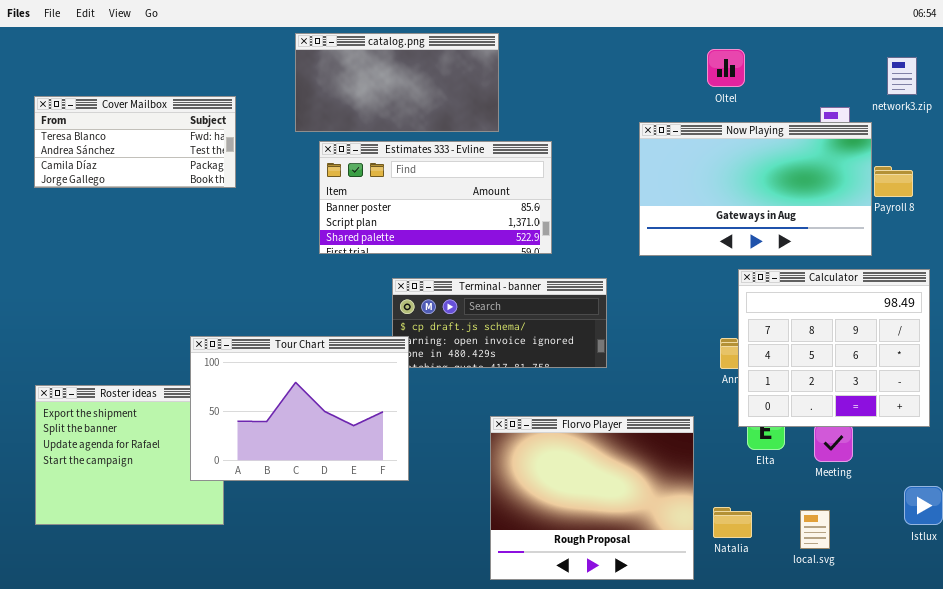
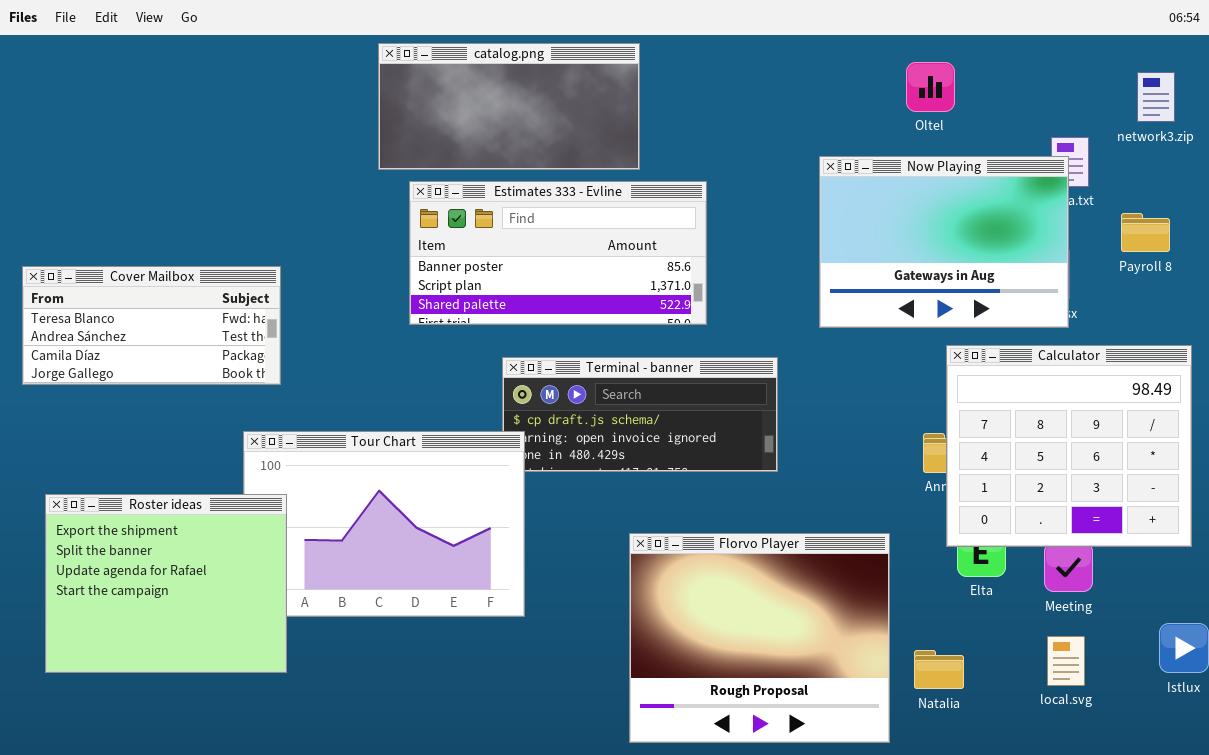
Cover Mailbox: [34,96,236,188] -> [22,266,281,385], moved
Now Playing: [639,122,872,256] -> [819,156,1069,328], resized
Roster ideas: [35,385,224,525] -> [45,494,287,673], raised
local.svg: [800,510,830,549] -> [1047,636,1085,686], moved

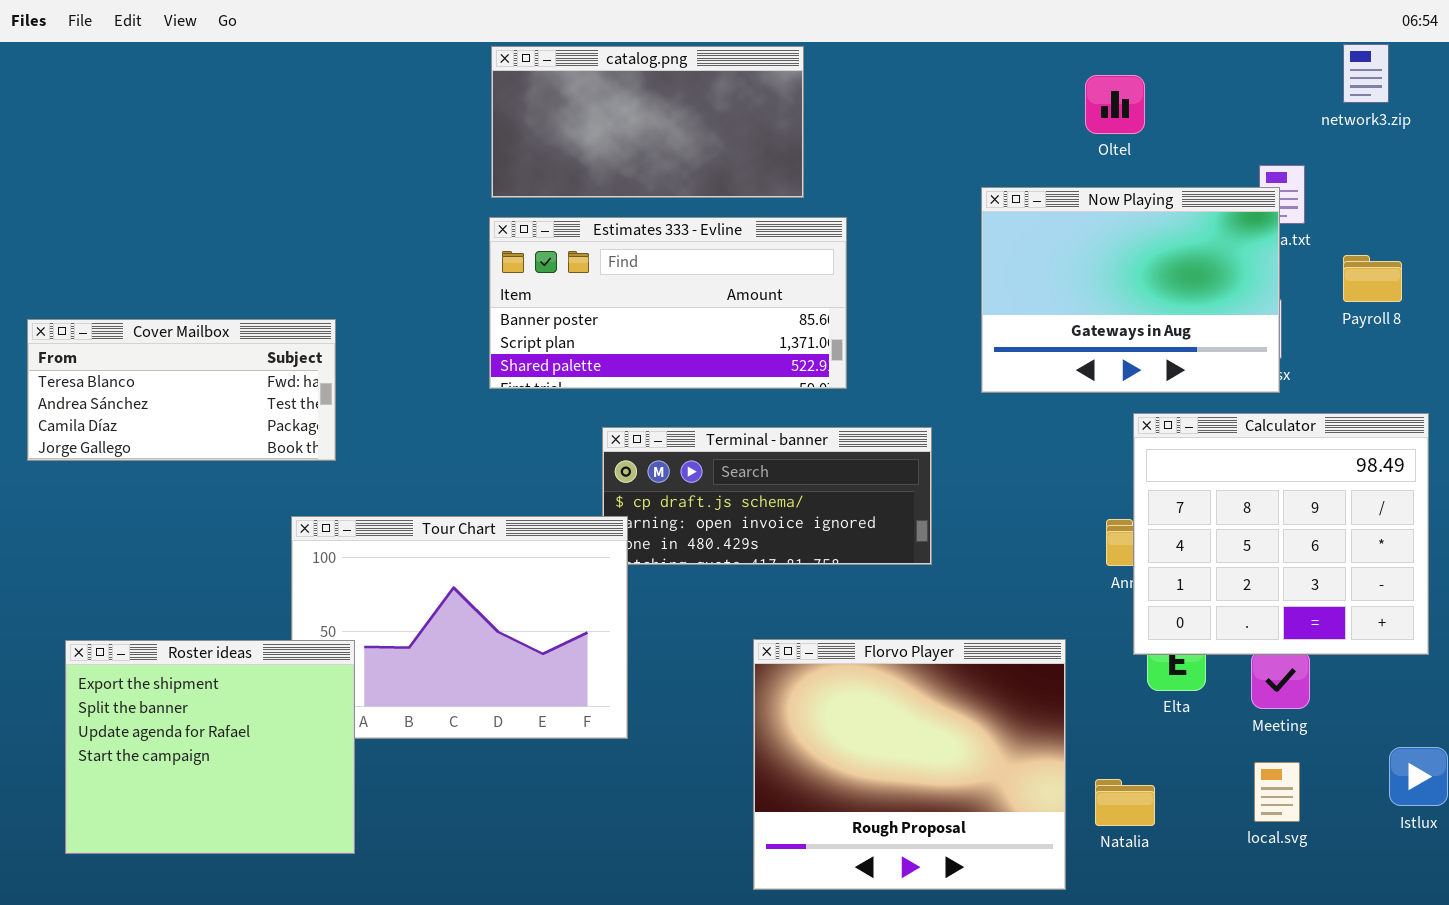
catalog.png: [378,43,640,170] -> [491,46,804,198], moved
network3.zip: [1137,72,1175,122] -> [1343,44,1389,103], moved
Roster ideas: [45,494,287,673] -> [65,640,355,854], moved

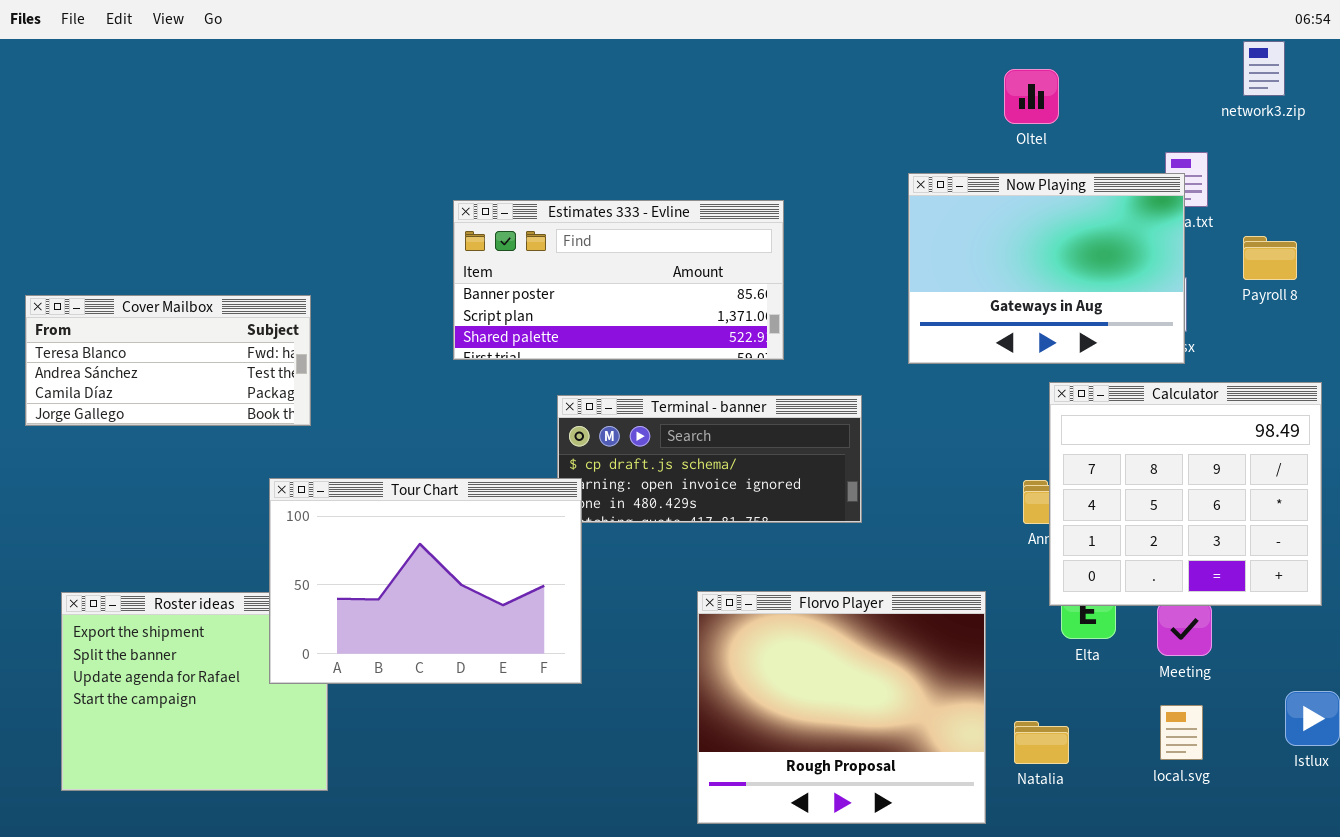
catalog.png: [491,46,804,198] -> none, closed
Tour Chart: [291,516,628,739] -> [269,478,582,684], raised

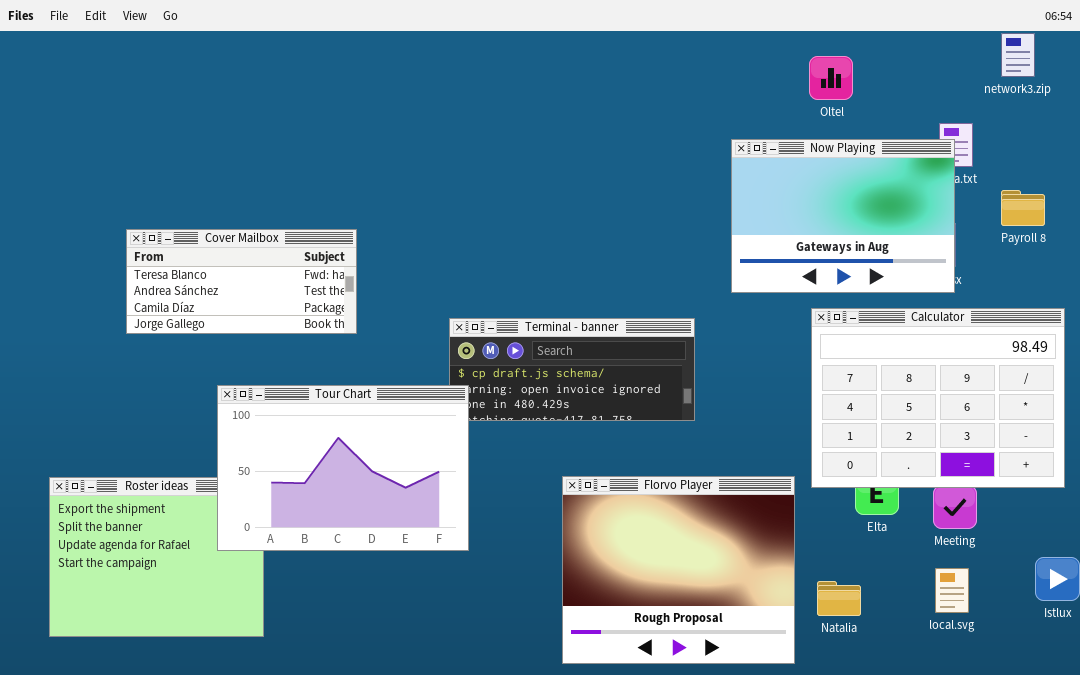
Estimates 333 - Evline: [453,200,784,360] -> none, closed
Cover Mailbox: [25,295,311,426] -> [126,229,357,334], moved
Calculator: [1049,382,1322,606] -> [811,308,1065,488], resized

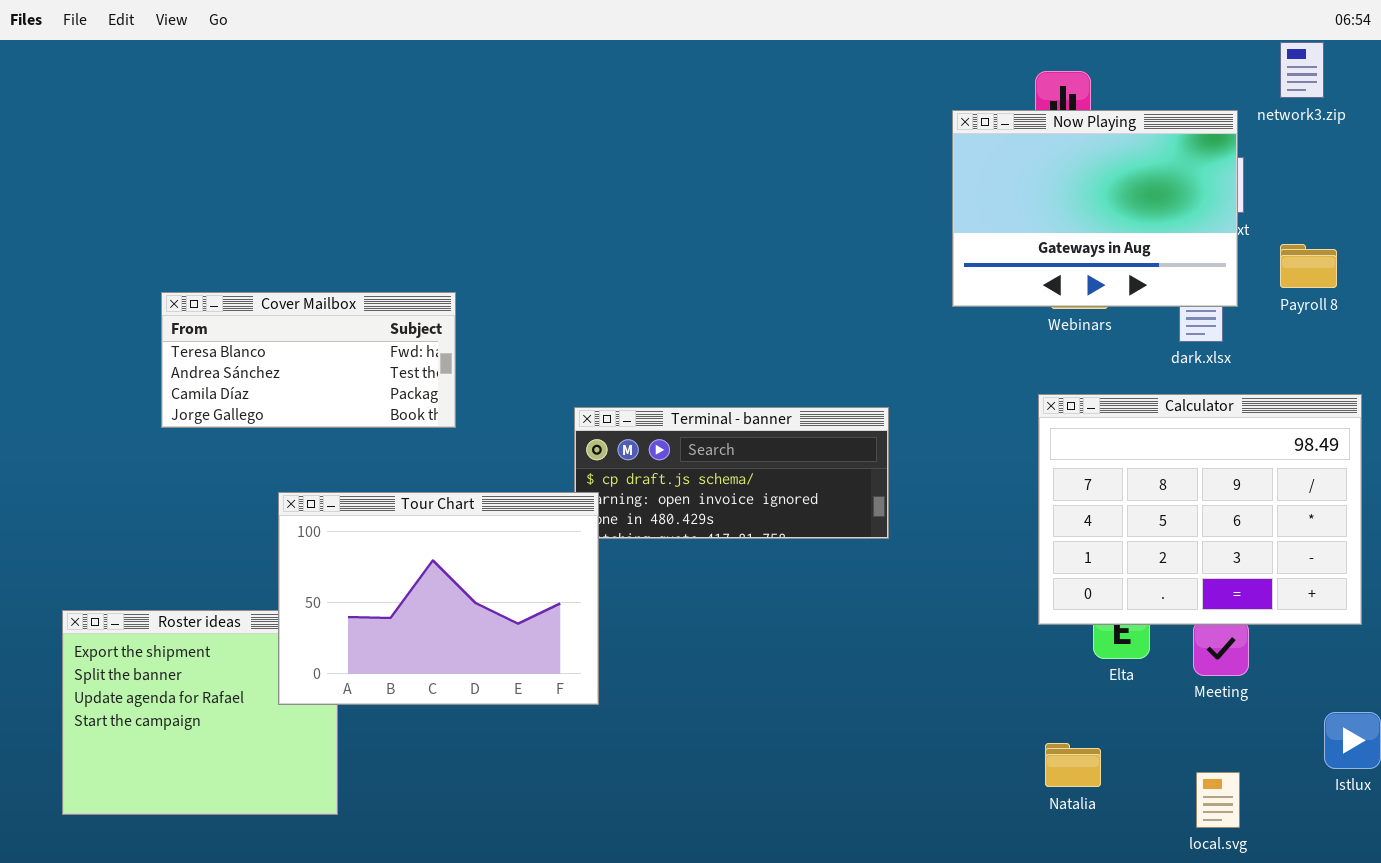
Now Playing: [731,139,955,293] -> [952,110,1238,307], moved
Florvo Player: [562,476,795,664] -> none, closed
local.svg: [935,568,969,613] -> [1196,772,1240,828], moved

